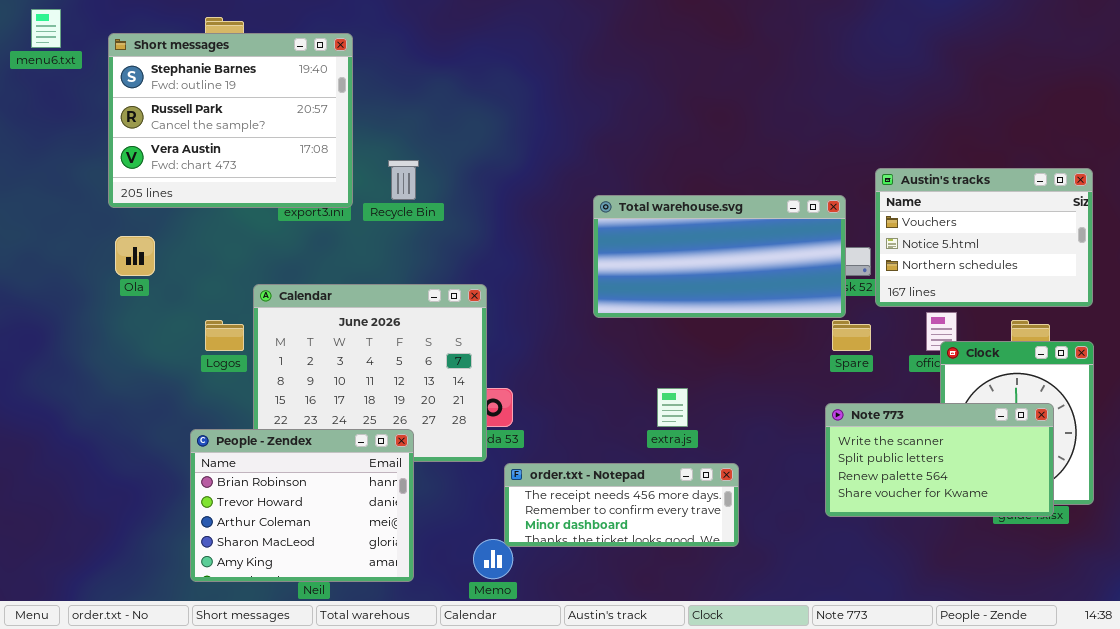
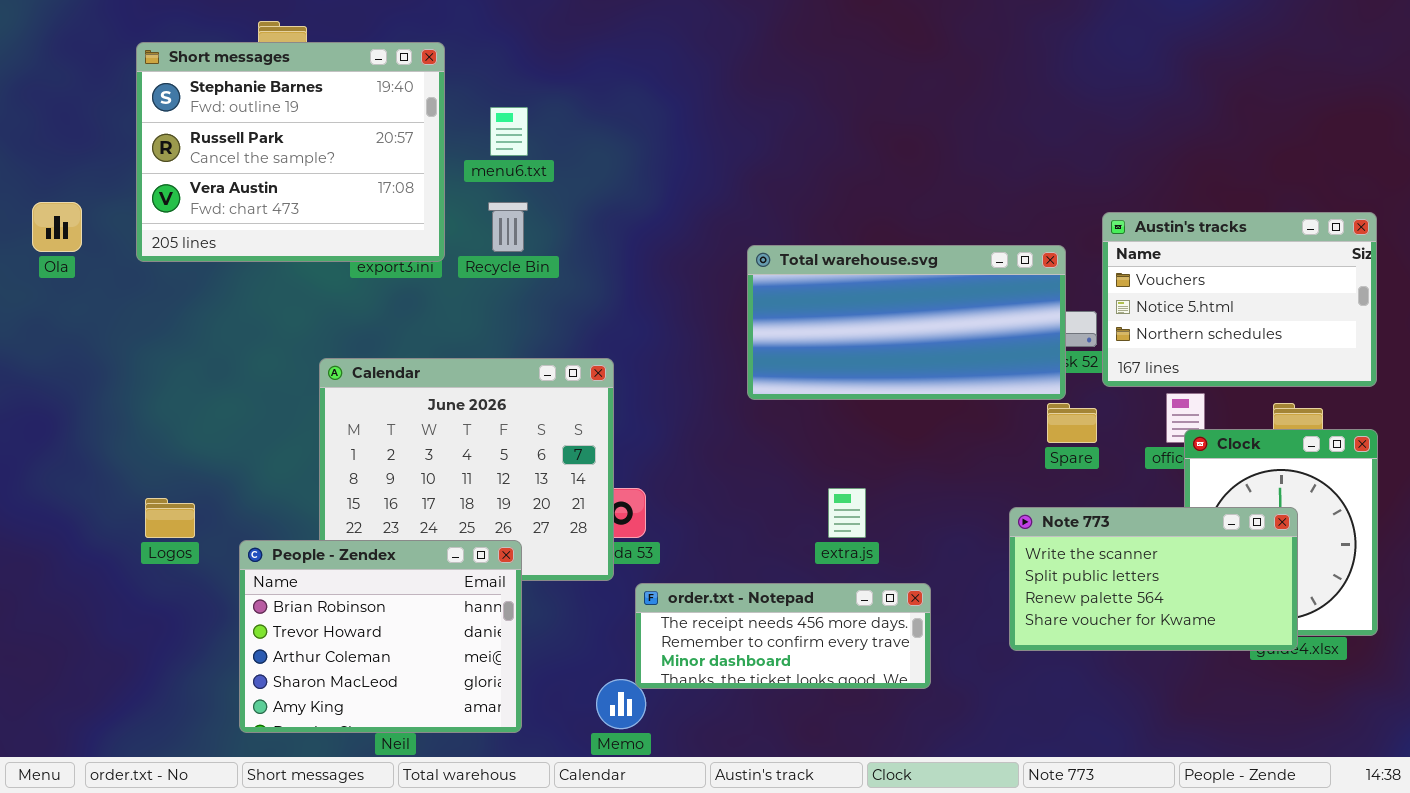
menu6.txt: [31,9,61,48] -> [490,107,528,156], moved
Ola: [115,236,155,276] -> [32,202,82,252], moved
Logos: [205,320,244,351] -> [145,498,195,538], moved
Note 773: [825,403,1054,517] -> [1009,507,1298,651], moved

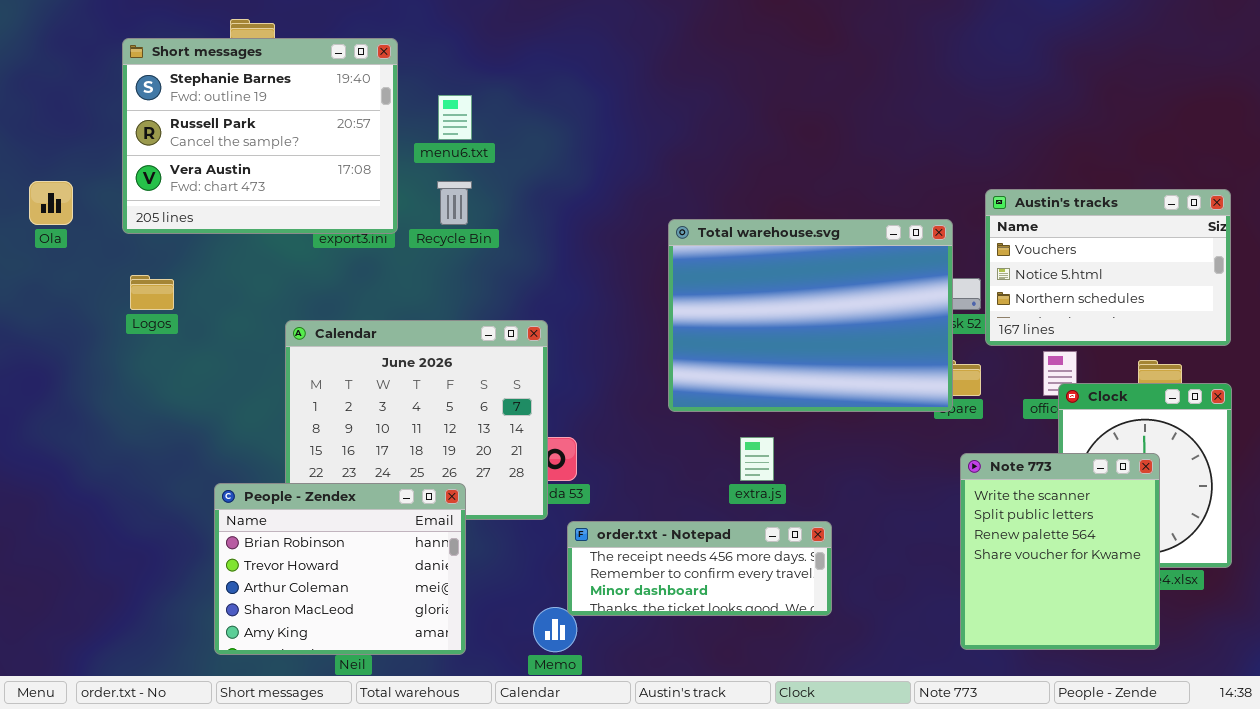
Total warehouse.svg: [747,245,1066,400] -> [668,219,953,412], resized
Logos: [145,498,195,538] -> [130,275,174,310], moved
Note 773: [1009,507,1298,651] -> [960,453,1160,650], resized

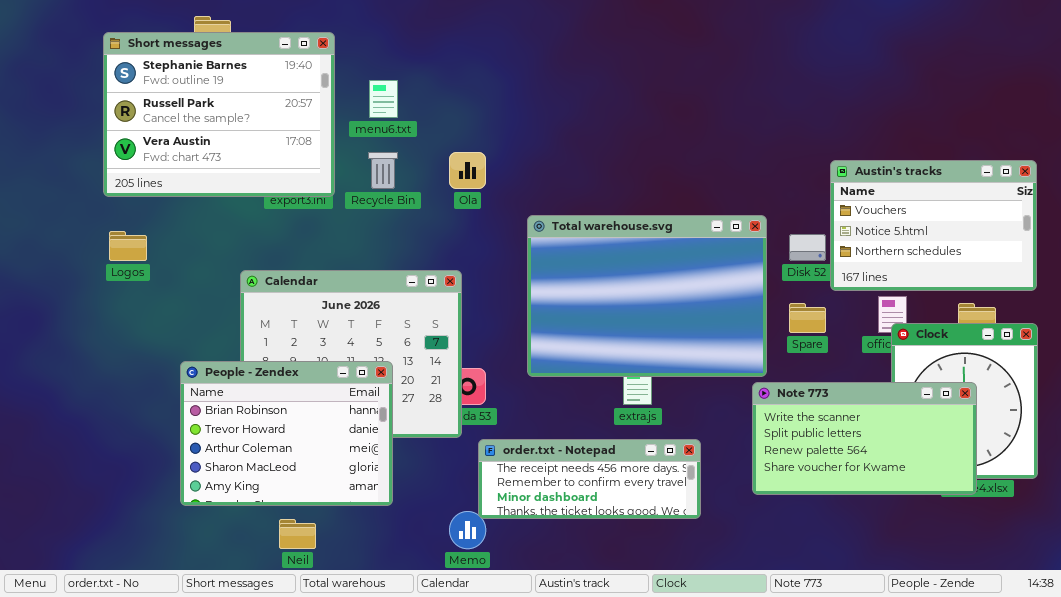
Ola: [29,181,73,225] -> [449,152,486,189], moved
Total warehouse.svg: [668,219,953,412] -> [527,215,767,377], moved
Note 773: [960,453,1160,650] -> [752,382,977,495], resized
People - Zendex: [214,483,466,655] -> [180,361,393,506], moved

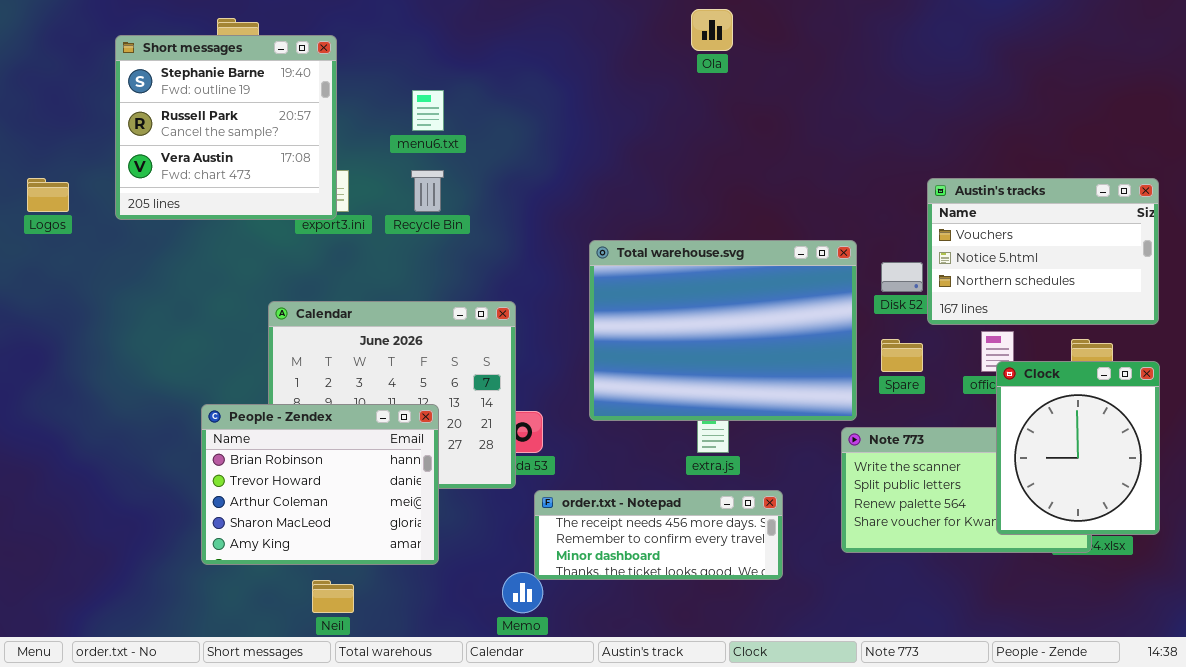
Short messages: [103,32,335,197] -> [115,35,337,220], resized
Ola: [449,152,486,189] -> [691,9,733,51], moved
Logos: [109,231,147,261] -> [27,178,69,212], moved
Clock: [891,323,1038,479] -> [996,361,1160,535], raised

